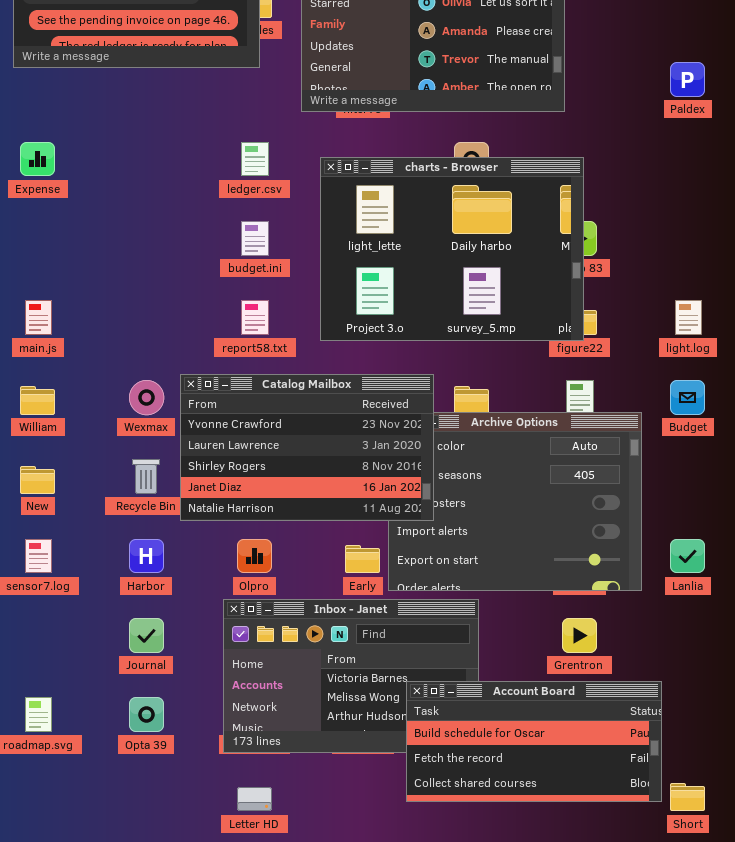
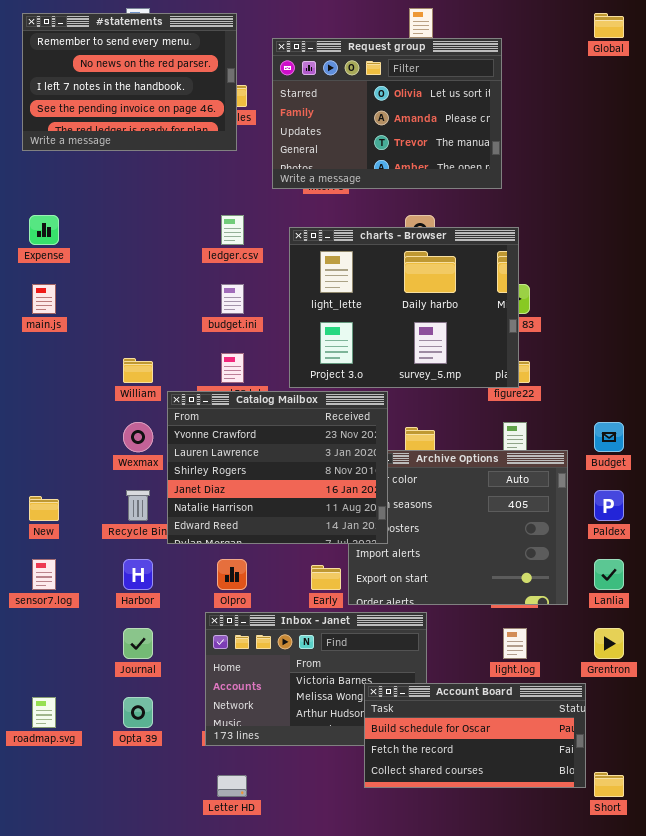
Paldex: [670,62,705,97] -> [594,490,624,521], moved
main.js: [25,300,52,335] -> [32,284,56,314], moved
light.log: [675,300,702,335] -> [503,628,527,659], moved
Catalog Mailbox: [180,374,434,521] -> [167,391,388,544], resized
William: [20,386,55,415] -> [123,358,153,383], moved
Grentron: [562,618,597,653] -> [594,628,624,659], moved

